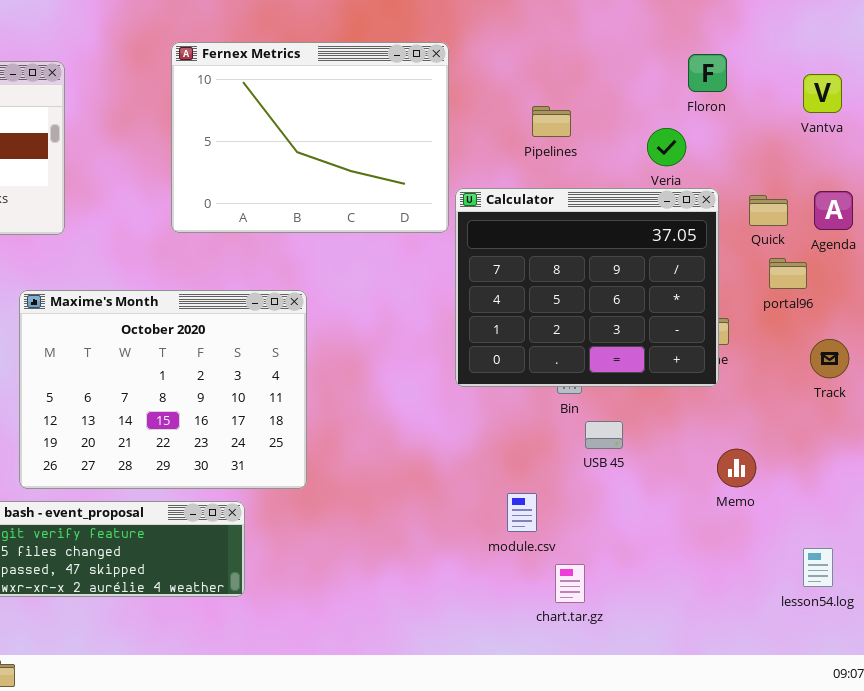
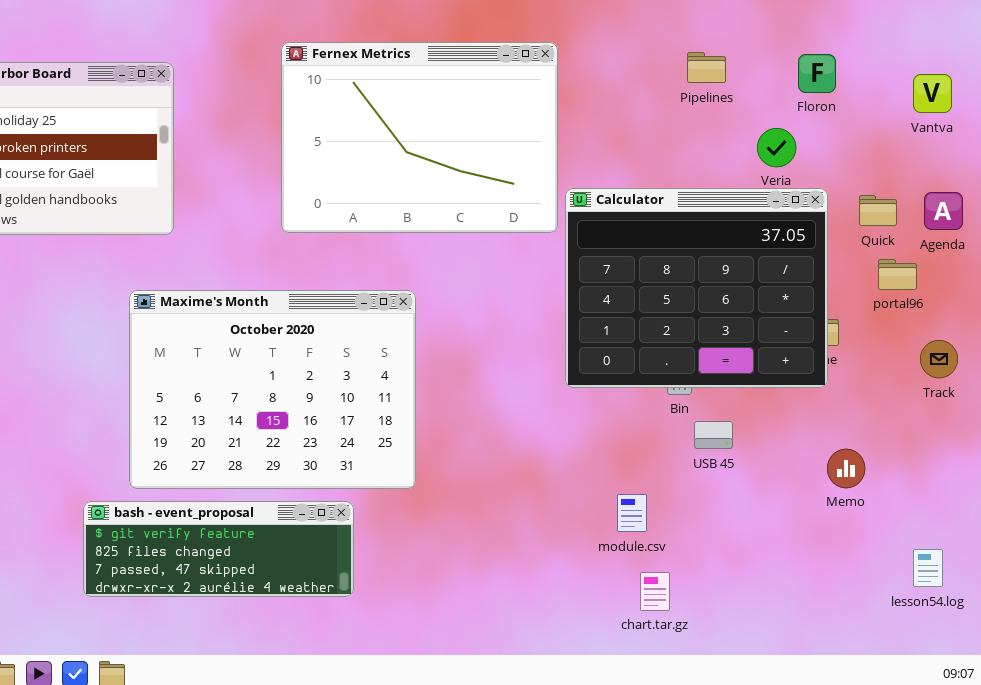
Pipelines: [532,106,571,137] -> [687,52,726,83], moved
chart.tar.gz: [555,564,585,603] -> [640,572,670,611], moved

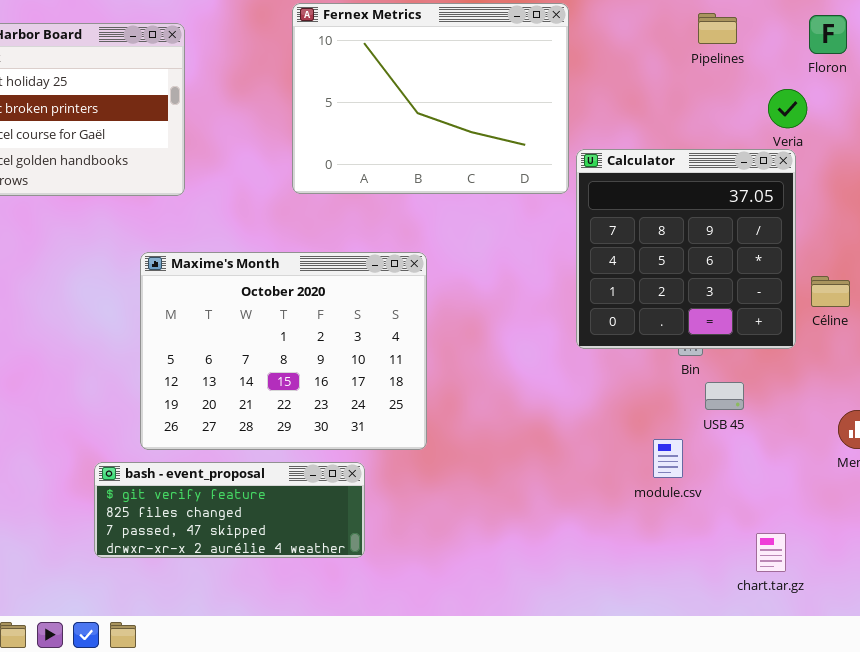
Calculator: [565,188,828,388] -> [576,149,796,349], resized
module.csv: [617,494,647,532] -> [653,439,683,478], moved
chart.tar.gz: [640,572,670,611] -> [756,533,786,572], moved

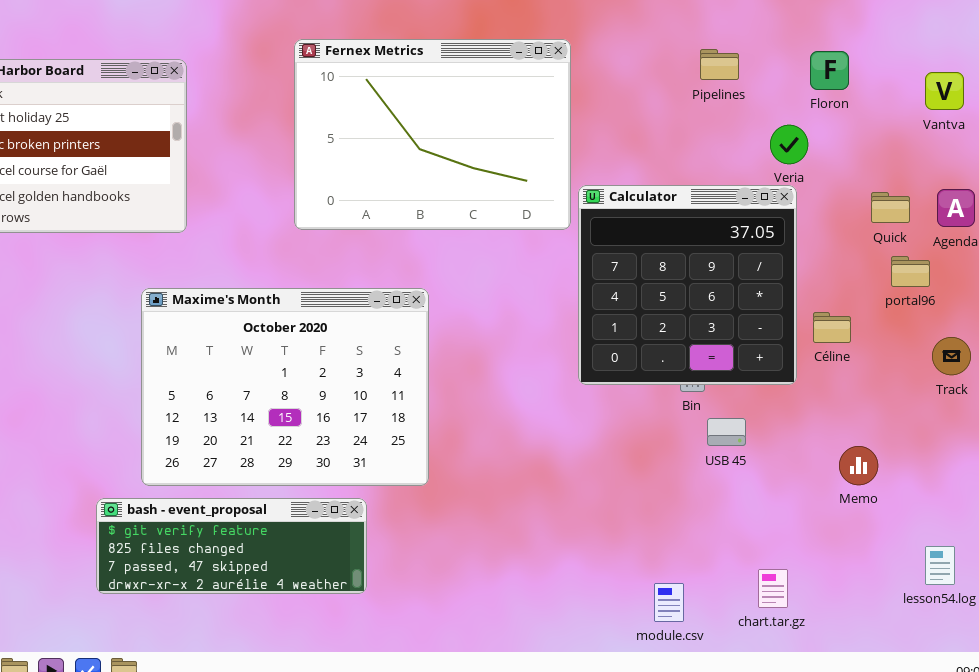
module.csv: [653,439,683,478] -> [654,583,684,622], moved

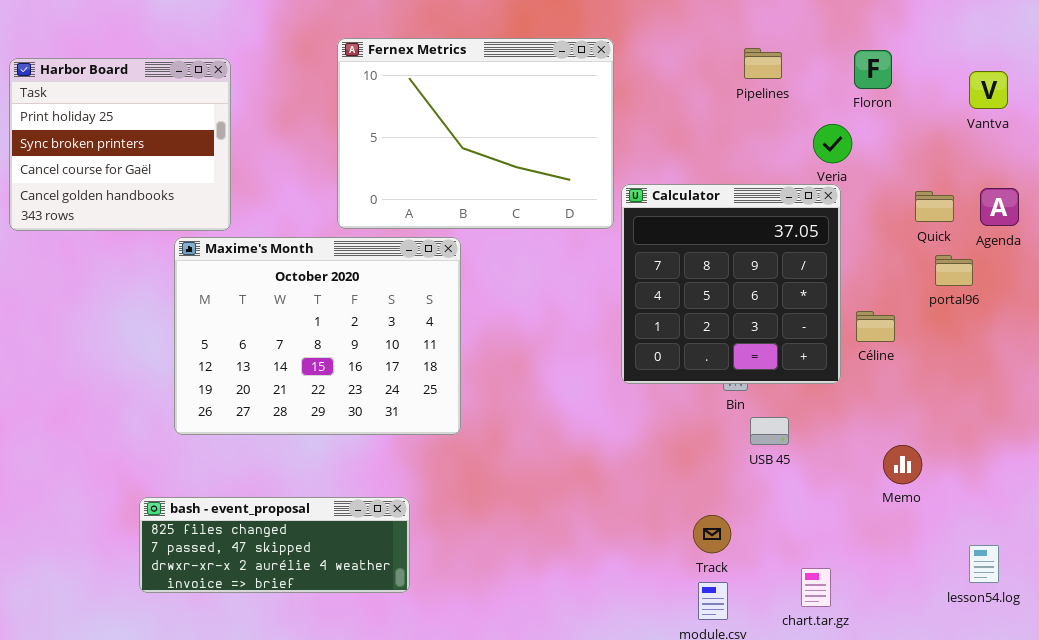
Maxime's Month: [141,288,429,486] -> [174,237,461,435], moved
Track: [932,337,971,375] -> [693,515,731,553], moved
bash - event_proposal: [96,498,367,594] -> [139,497,410,593], scrolled down 1 row

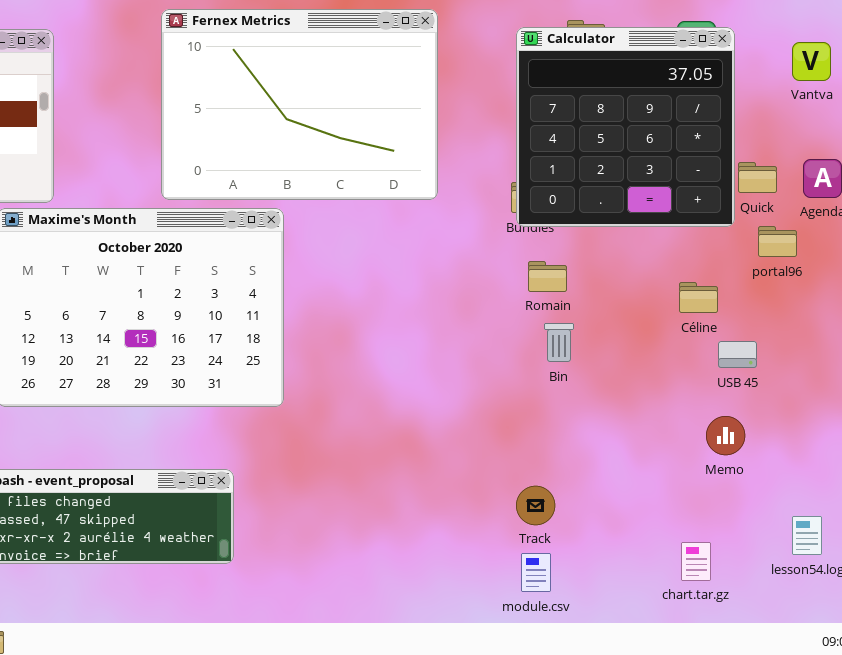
Calculator: [621,184,841,384] -> [516,27,735,227], moved
USB 45: [750,417,789,445] -> [718,341,757,368], moved
chart.tar.gz: [801,568,831,607] -> [681,542,711,581], moved

